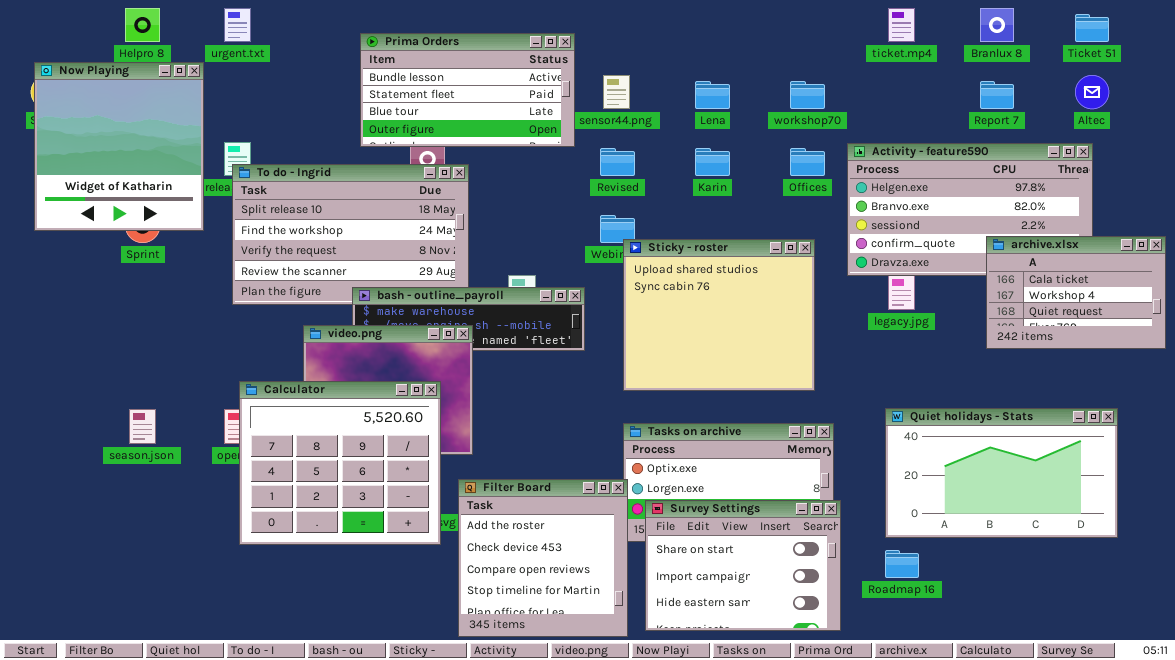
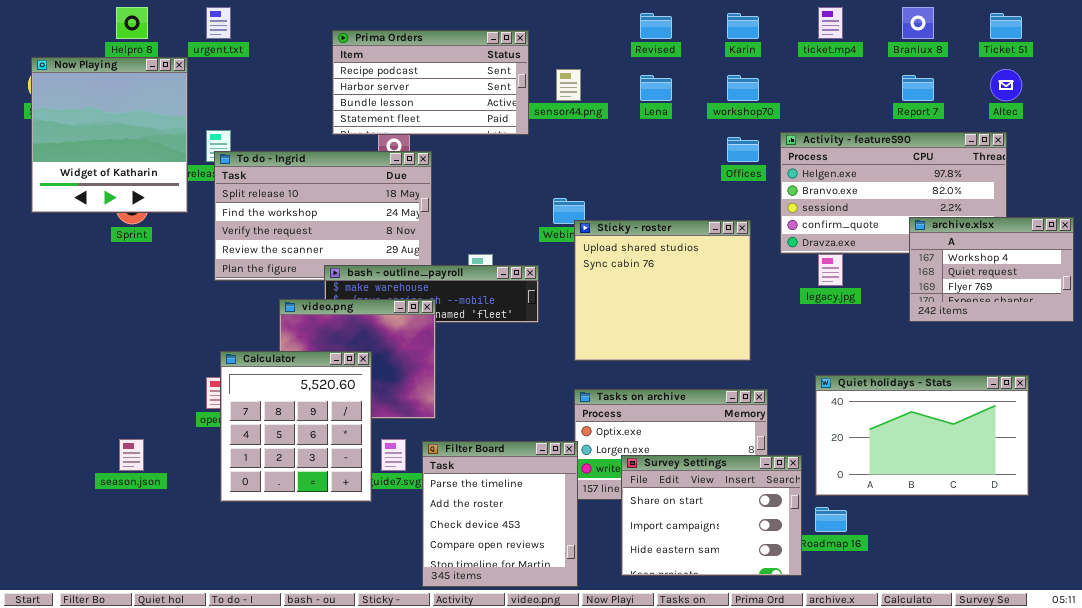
Prima Orders: [360,33,575,147] -> [332,30,529,135], scrolled up 2 rows
Revised: [600,148,635,176] -> [640,13,672,39], moved
Karin: [695,148,730,176] -> [727,13,759,39], moved
archive.xlsx: [986,236,1166,349] -> [909,217,1074,322], scrolled down 1 row
Calculator: [239,381,441,545] -> [220,351,372,502], resized
season.json: [129,409,156,444] -> [119,439,144,471], moved
Filter Board: [458,479,628,637] -> [422,441,578,587], scrolled up 1 row
Survey Settings: [645,500,841,631] -> [621,455,802,576], moved

